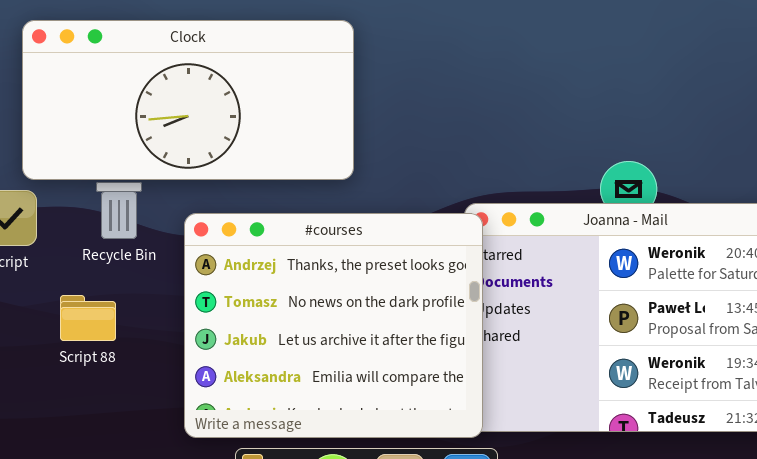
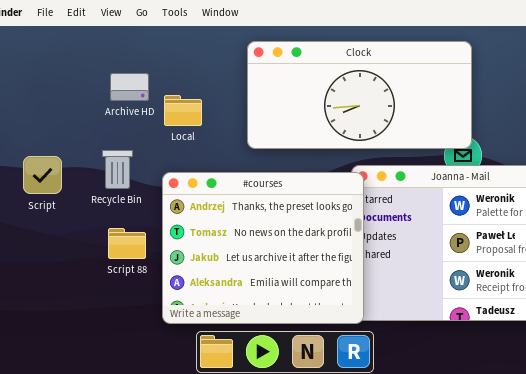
Clock: [22,20,354,180] -> [247,41,472,149], moved
Script 88: [60,295,116,341] -> [108,228,146,259], moved

